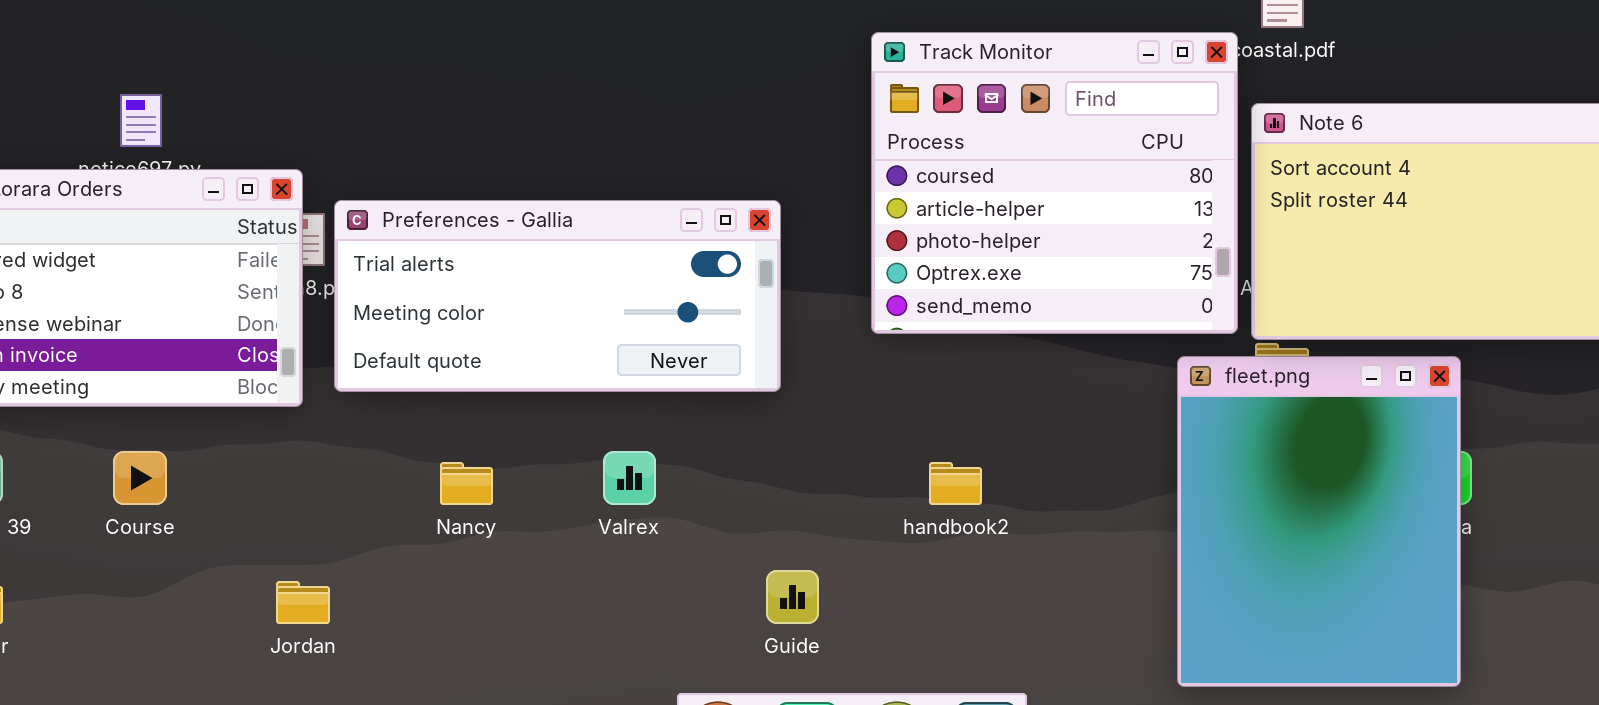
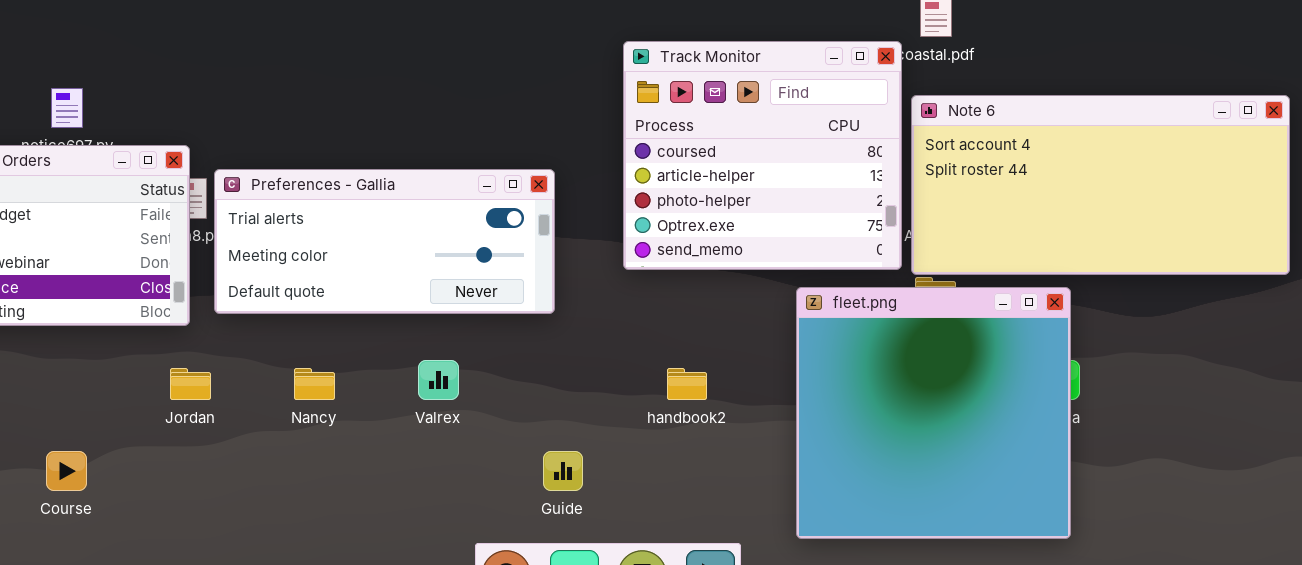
fleet.png: [1177,356,1461,687] -> [796,287,1071,539], resized
Course: [113,451,167,505] -> [46,451,87,491], moved
Jordan: [276,581,330,624] -> [170,368,211,400], moved

